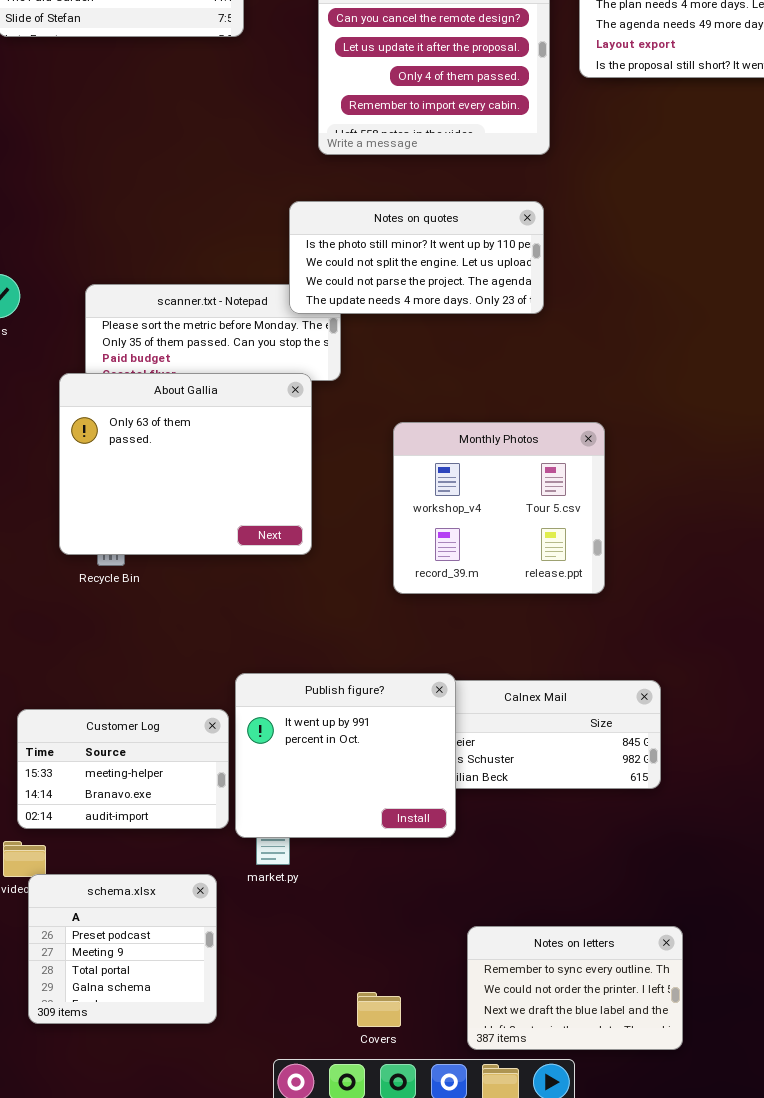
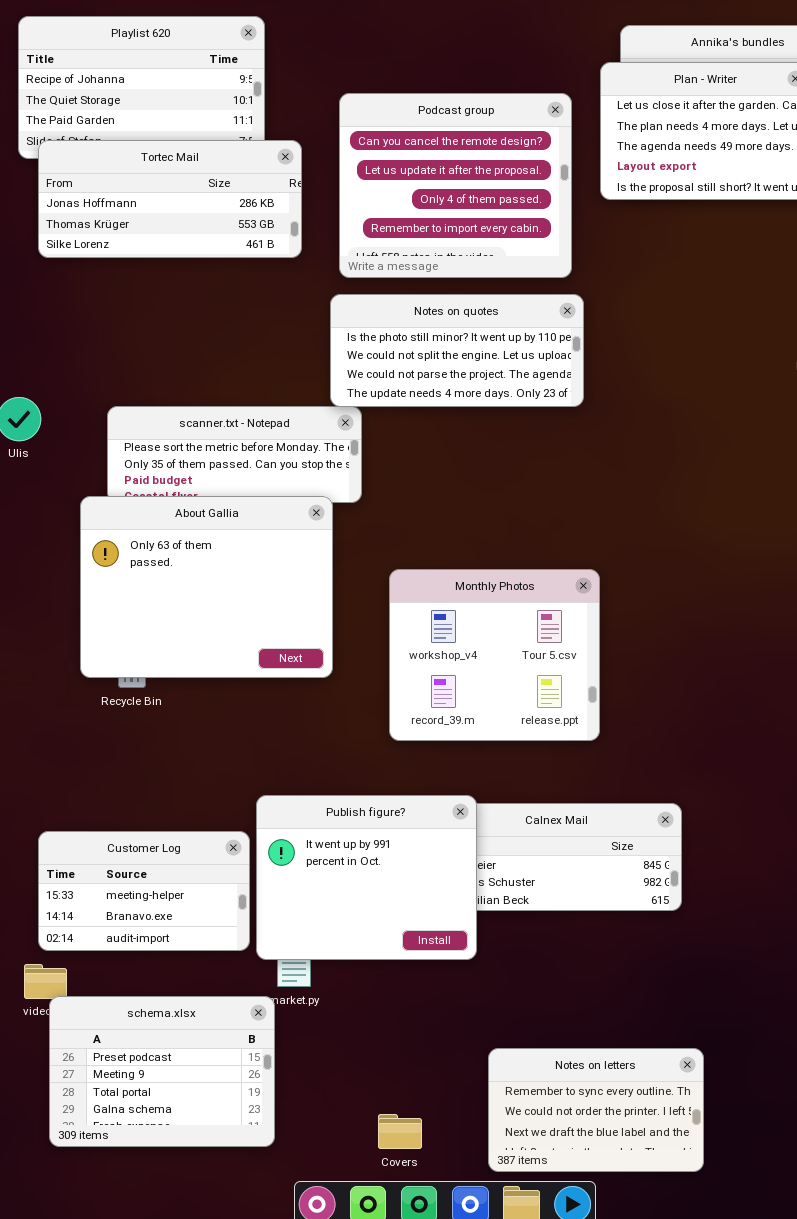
Tortec Mail: none -> [38,140,302,258], opened
Notes on quotes: [289,201,544,314] -> [330,294,584,407], moved
Monthly Photos: [393,422,605,594] -> [389,569,600,741], moved
schema.xlsx: [28,874,217,1024] -> [49,996,275,1147], resized

